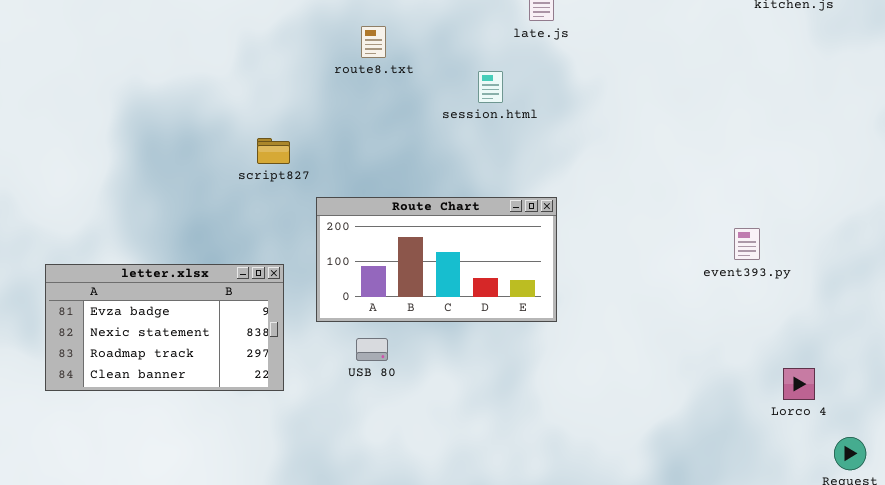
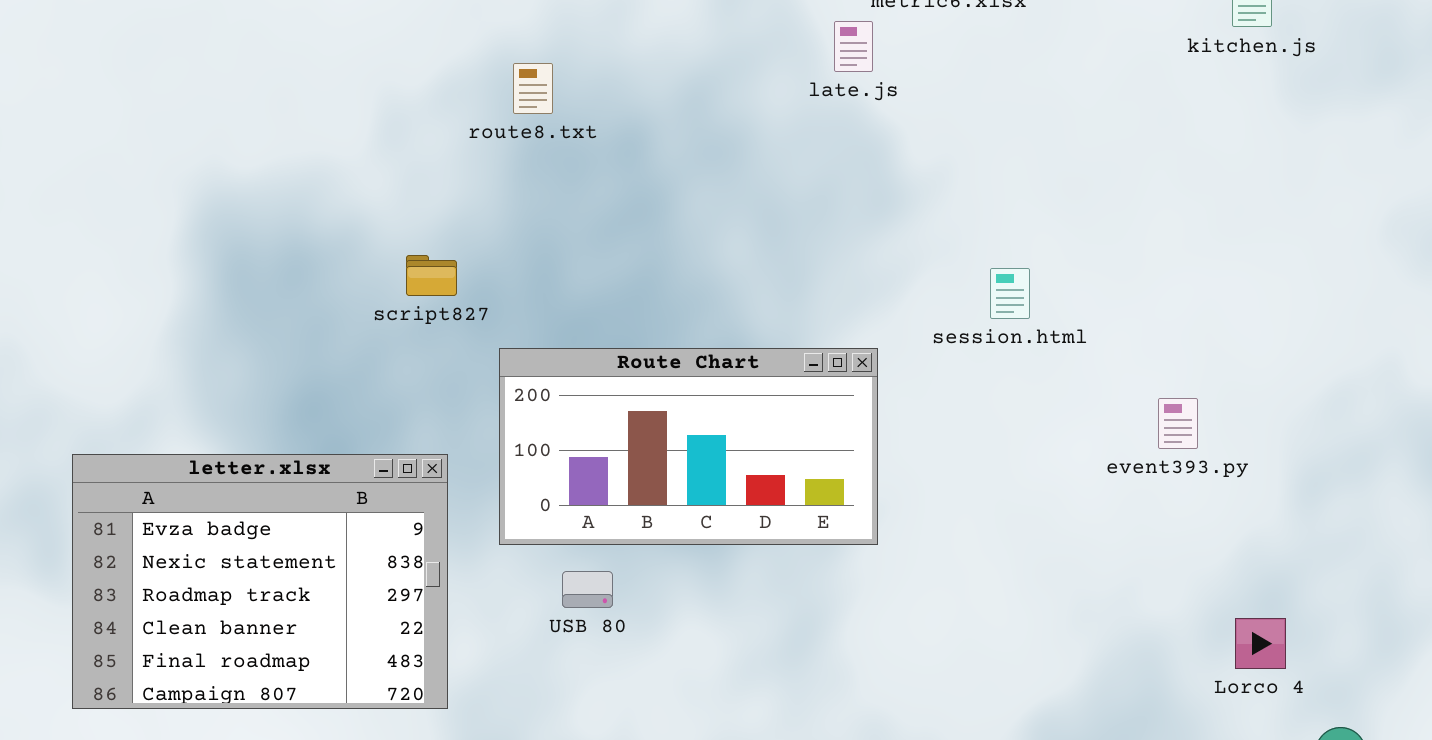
route8.txt: [361,26,386,58] -> [513,63,553,114], moved
session.html: [478,71,503,103] -> [990,268,1030,319], moved
letter.xlsx: [45,264,284,391] -> [72,454,448,709], resized

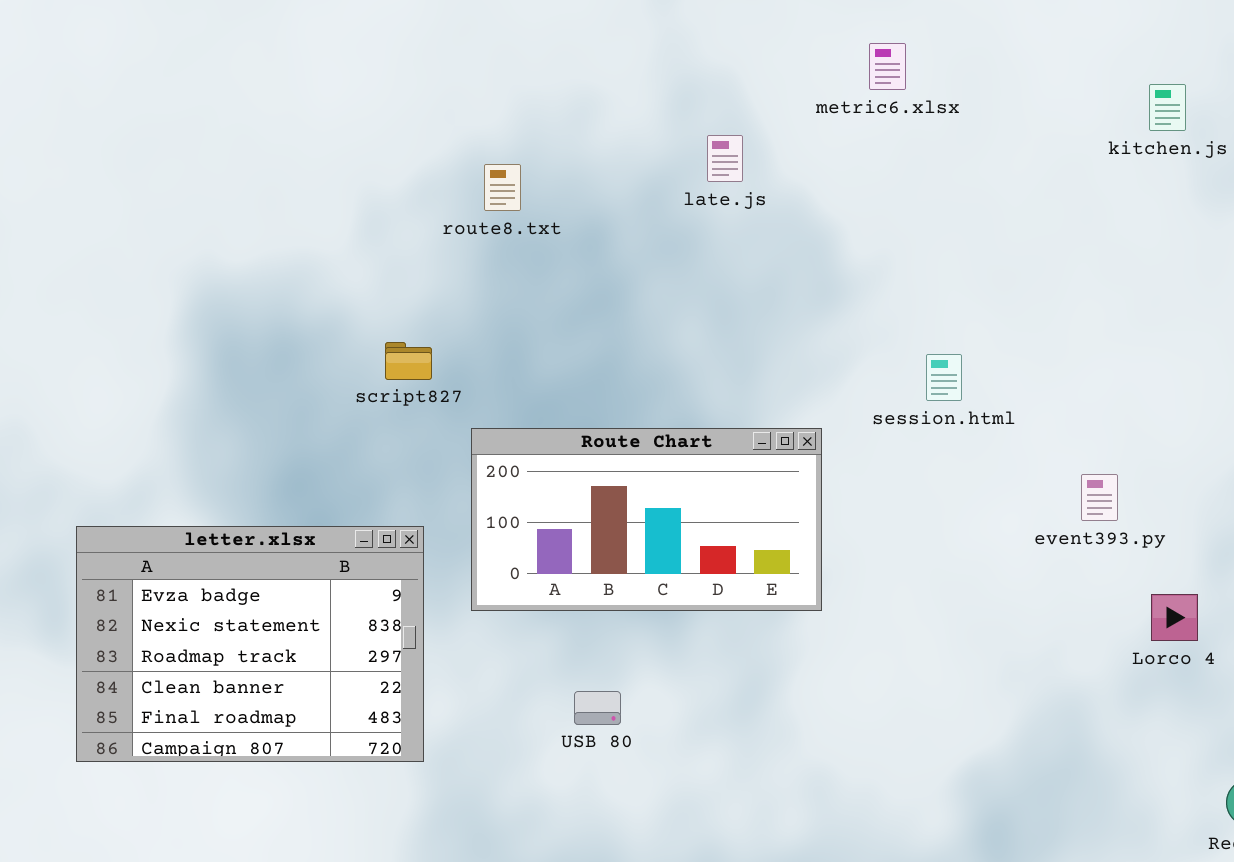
late.js: [834,21,873,72] -> [707,135,743,182], moved
USB 80: [562,571,613,608] -> [574,691,621,725], moved
Lorco 4: [1235,618,1286,669] -> [1151,594,1198,641], moved

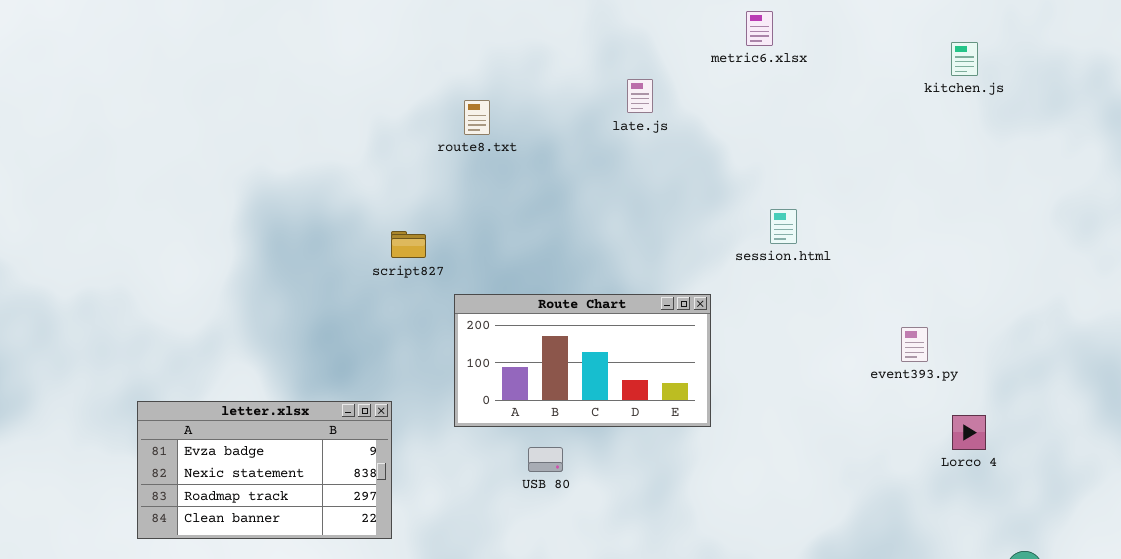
session.html: [926,354,962,401] -> [770,209,797,244], moved
letter.xlsx: [76,526,424,762] -> [137,401,392,539], moved, resized
USB 80: [574,691,621,725] -> [528,447,563,472], moved

